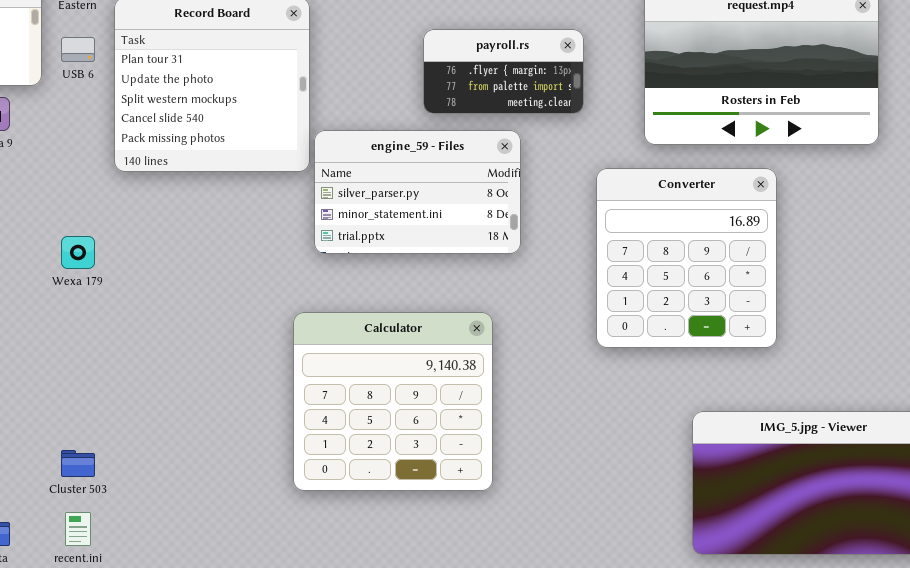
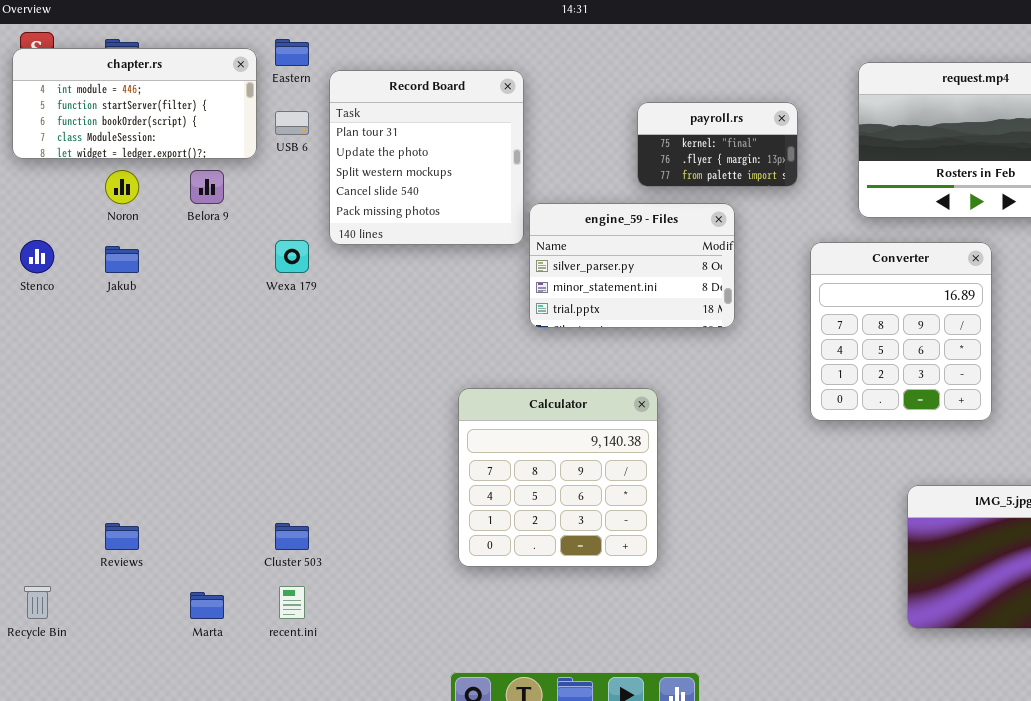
payroll.rs: [423,29,584,114] -> [637,102,798,187], scrolled up 1 row
Wexa 179: [61,236,95,269] -> [275,240,309,273], moved
Calculator: [293,312,493,491] -> [458,388,658,567], moved

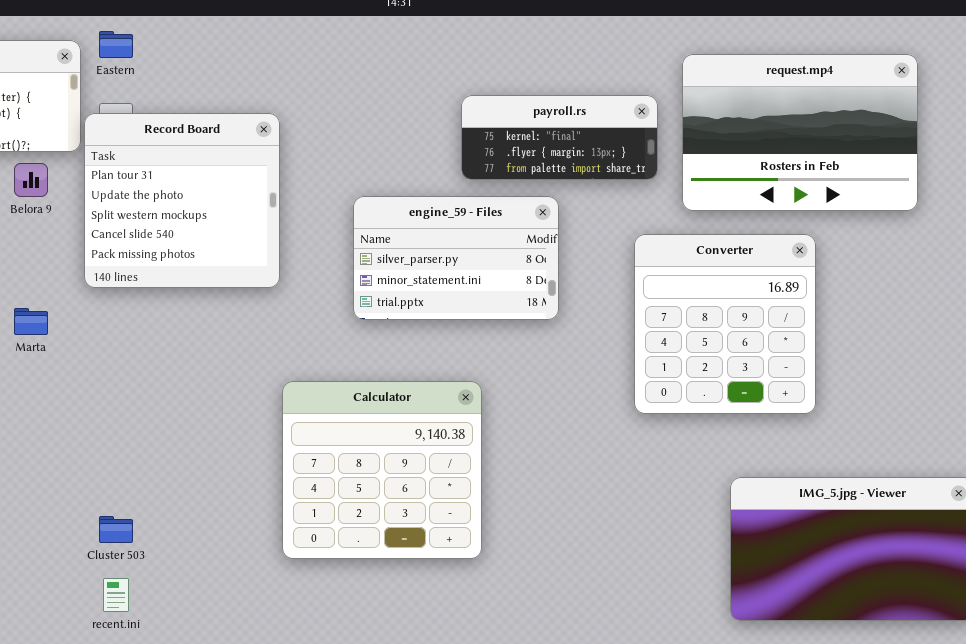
Record Board: [329,70,524,245] -> [84,113,280,288], moved
payroll.rs: [637,102,798,187] -> [461,95,658,180], resized
Marta: [190,592,224,619] -> [14,308,48,335], moved

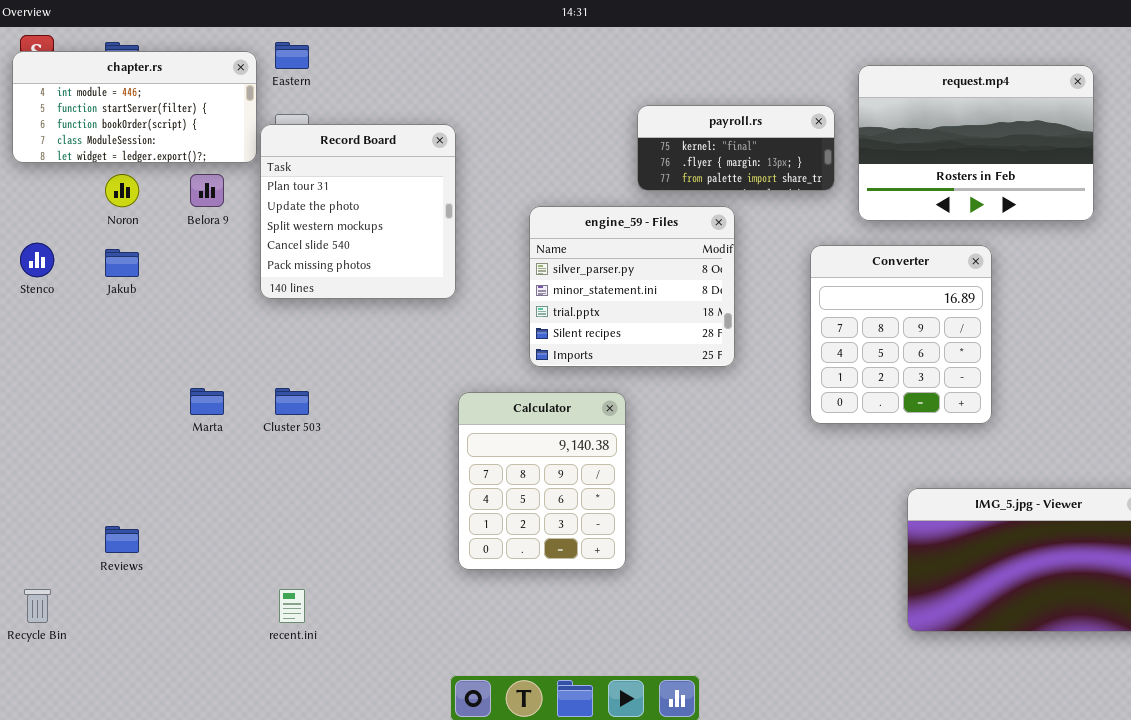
engine_59 - Files: [353,196,559,320] -> [529,206,735,367], resized
Marta: [14,308,48,335] -> [190,388,224,415], moved
Calculator: [282,381,482,559] -> [458,392,626,570], resized
Cluster 503: [99,516,133,543] -> [275,388,309,415], moved

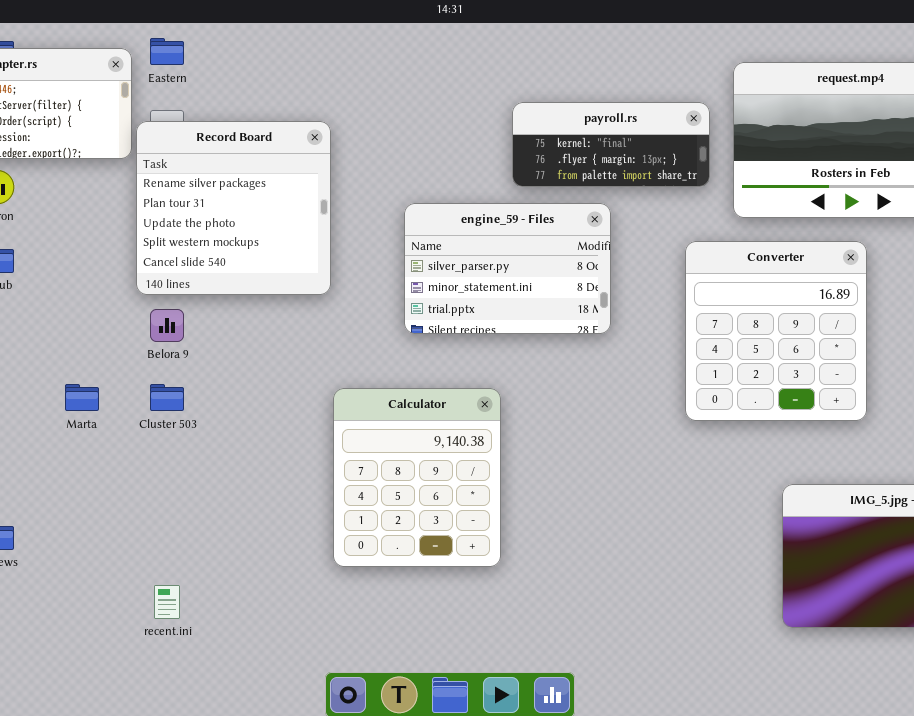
Record Board: [260,124,456,299] -> [136,121,331,295], scrolled up 1 row
Belora 9: [190,174,224,207] -> [150,309,184,342], moved
engine_59 - Files: [529,206,735,367] -> [404,203,611,334], resized

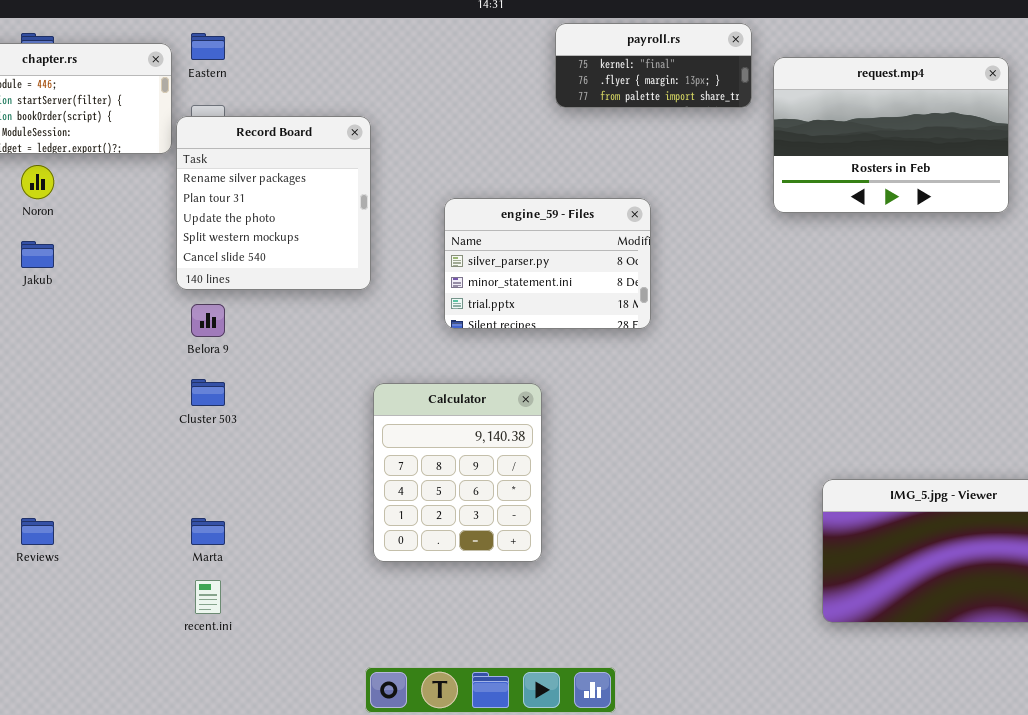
payroll.rs: [512,102,710,187] -> [555,23,752,108], moved
Converter: [685,241,867,421] -> none, closed
Marta: [65,384,99,411] -> [191,518,225,545], moved

